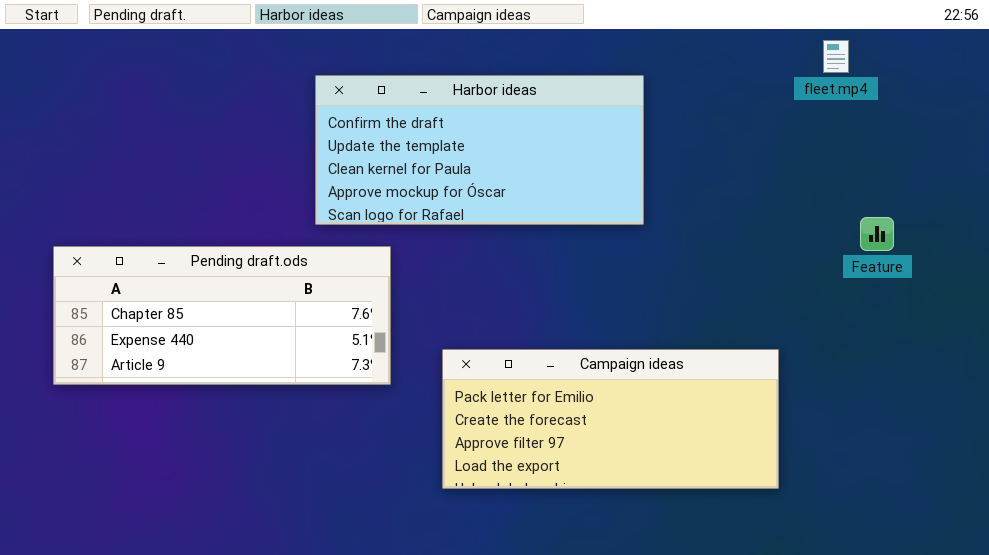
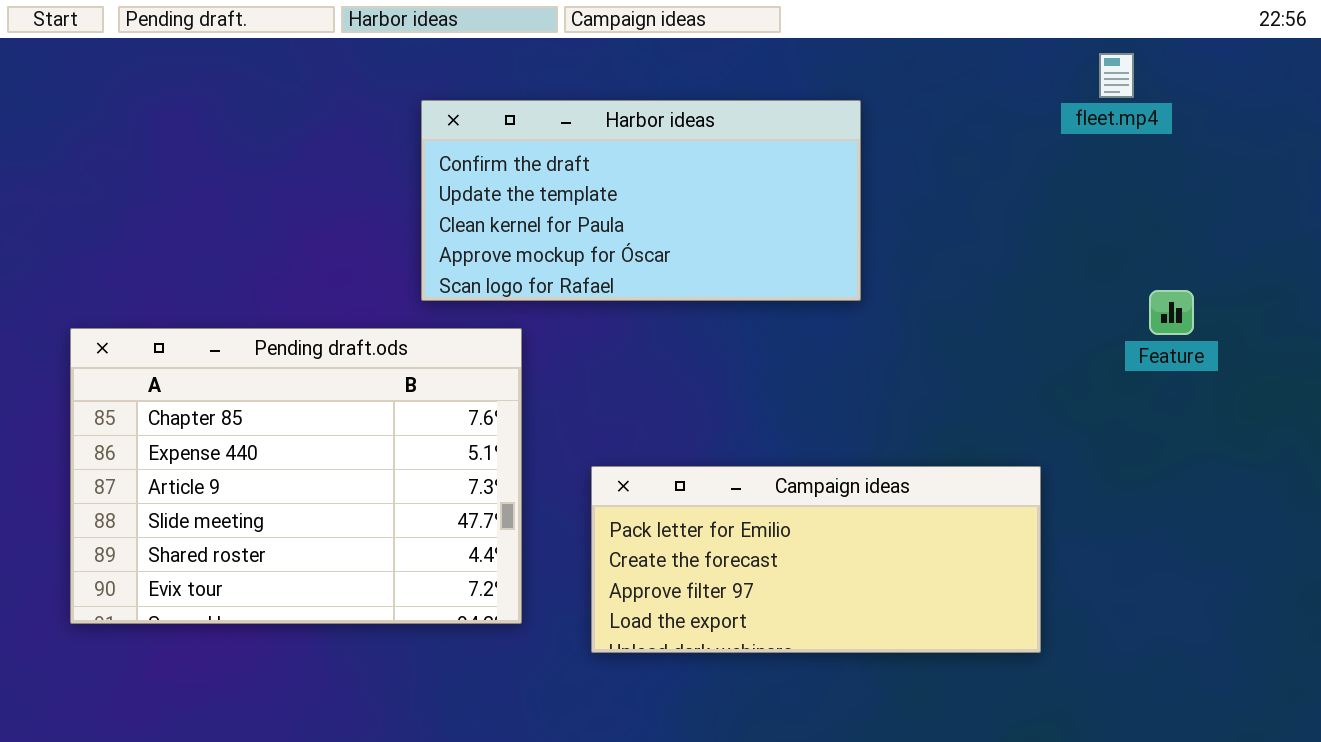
Pending draft.ods: [53,246,391,385] -> [70,328,522,624], resized

